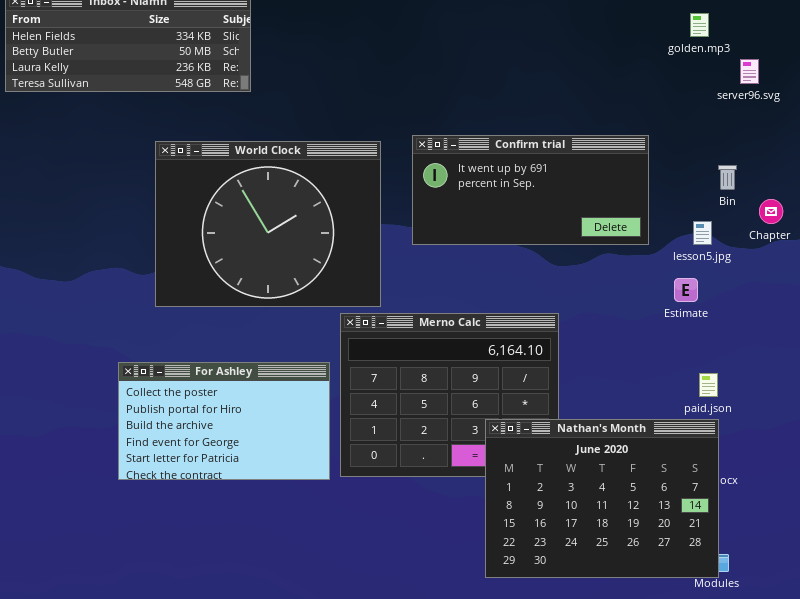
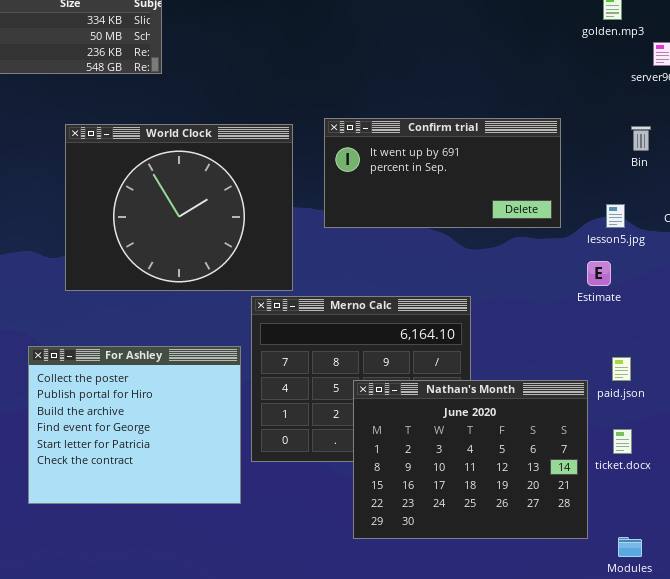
Bin: [718,165,737,190] -> [631,126,651,151], moved
For Ashley: [118,362,330,480] -> [28,346,241,504], resized
Nathan's Month: [485,419,719,578] -> [353,380,588,539], moved

